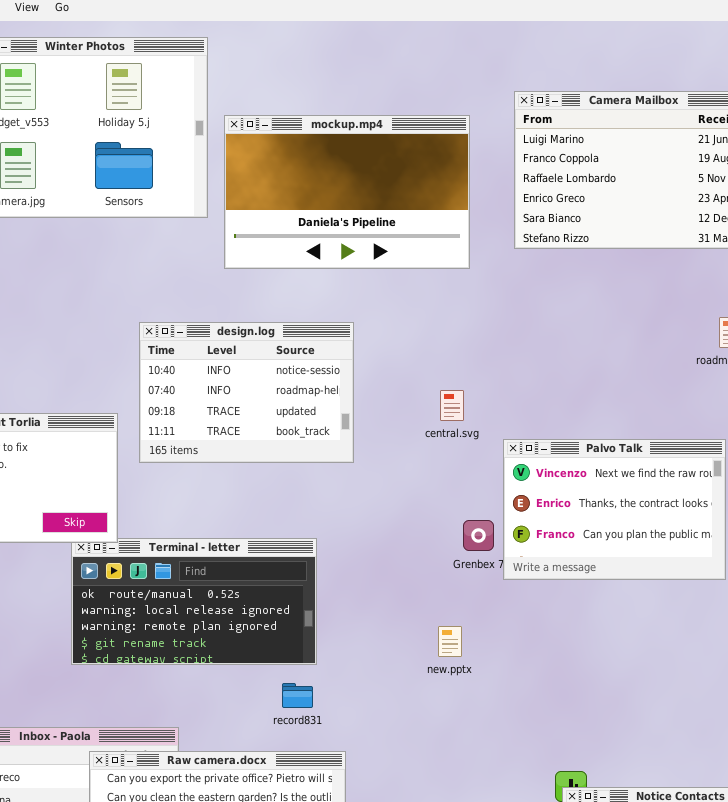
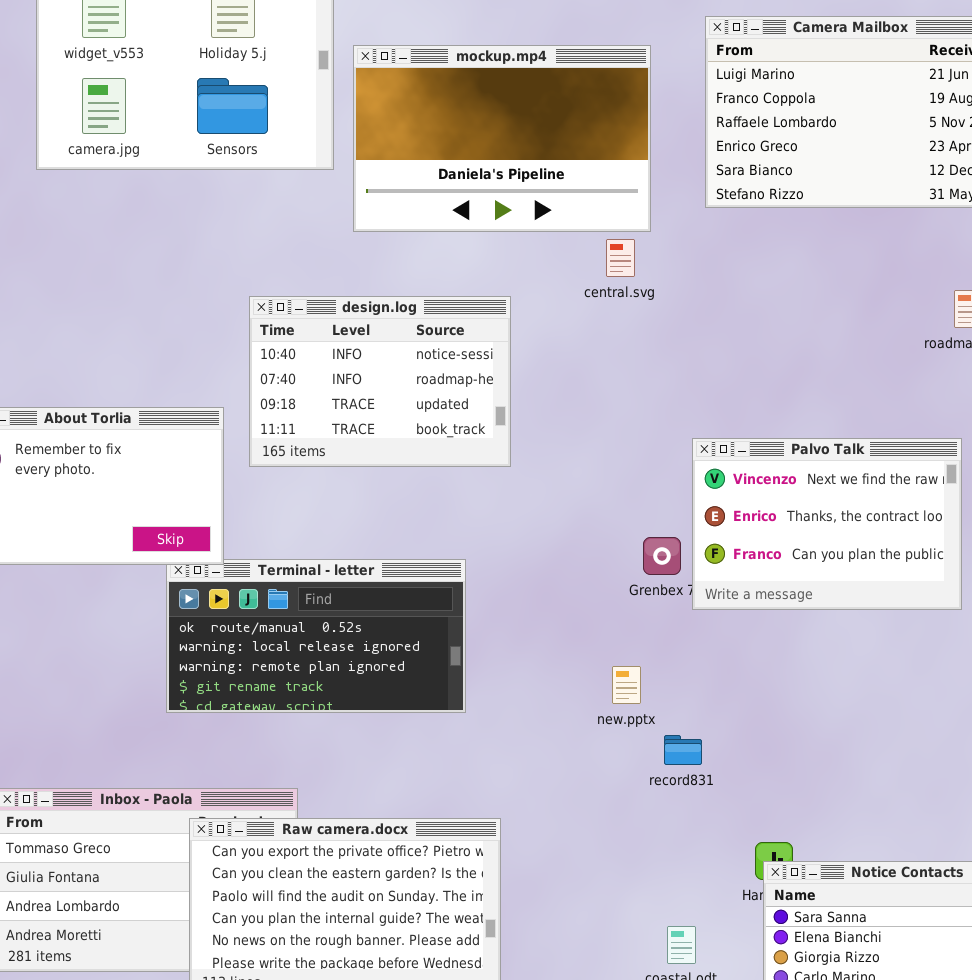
central.svg: [440,390,464,421] -> [606,239,635,277], moved
record831: [282,683,313,708] -> [664,735,702,765], moved

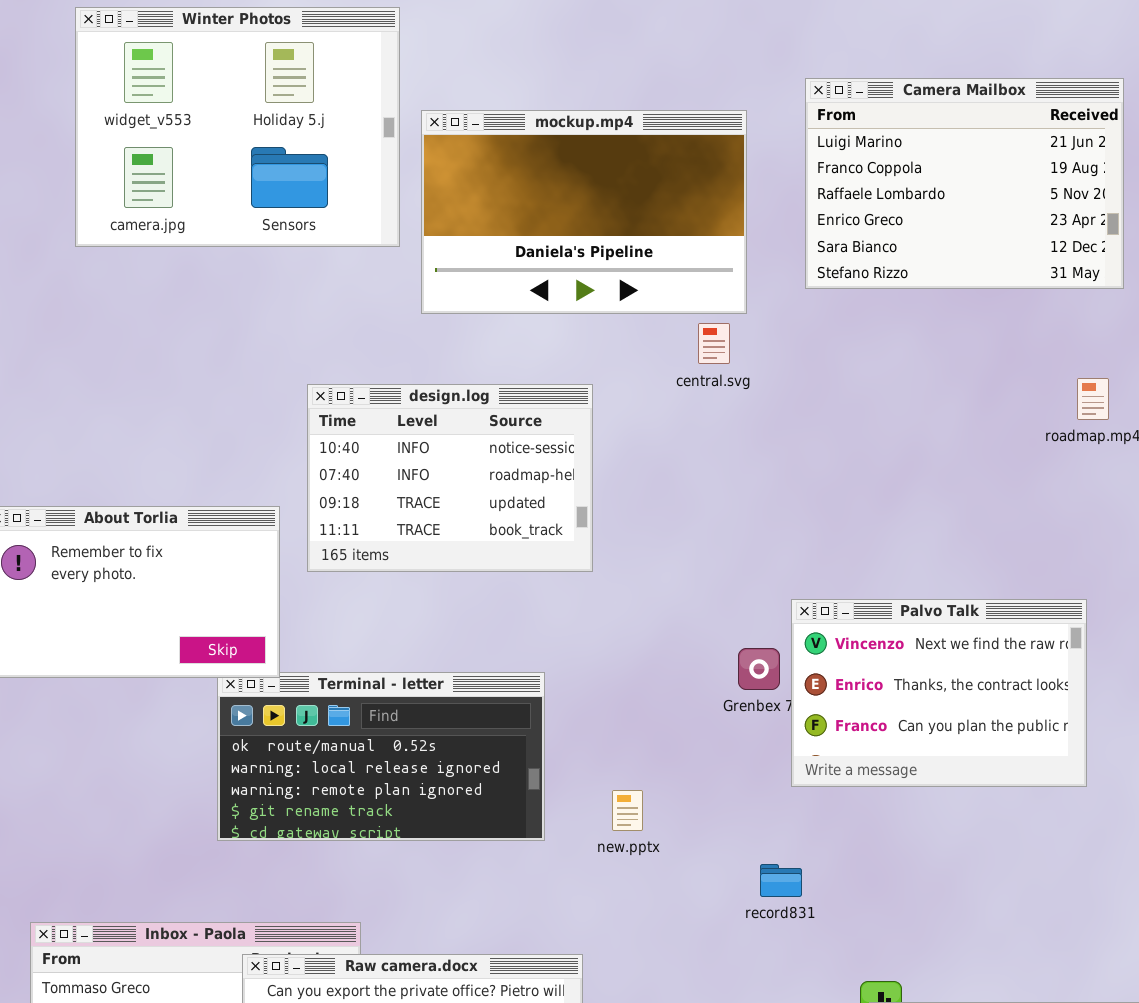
Palvo Talk: [692,438,962,610] -> [791,599,1087,787], moved
new.pptx: [612,666,641,704] -> [612,790,643,831], moved

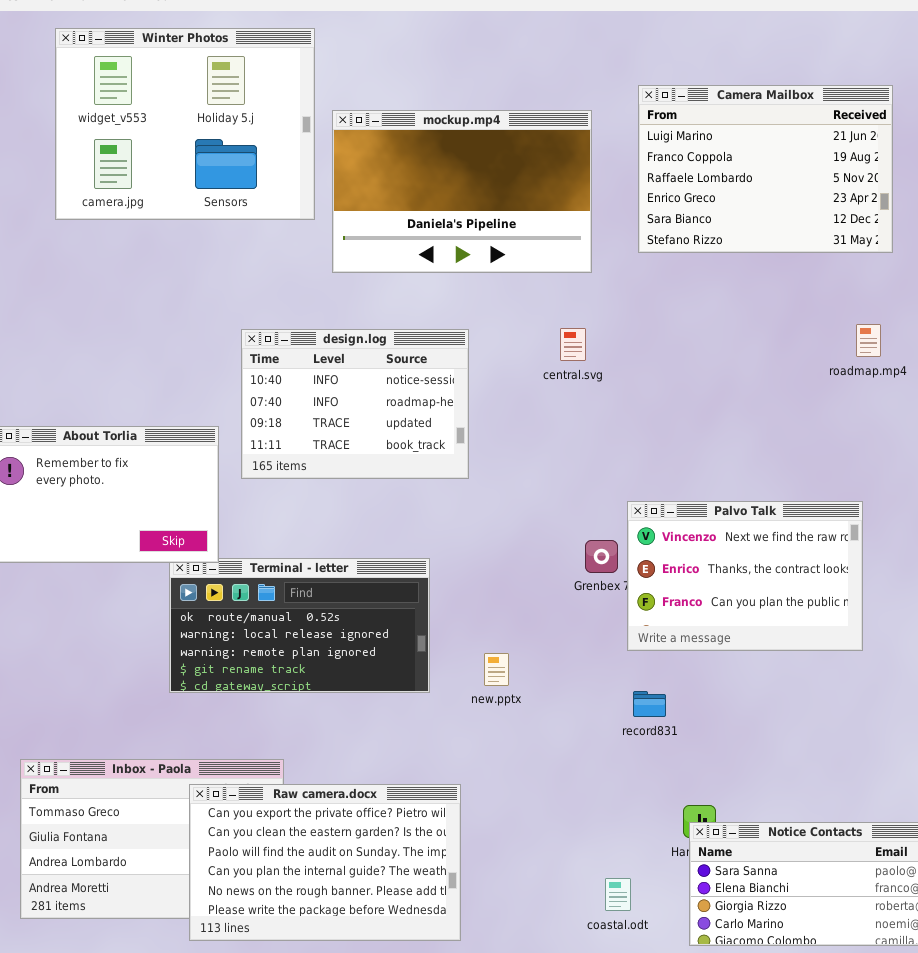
central.svg: [698,323,730,364] -> [560,328,586,361], moved
record831: [760,864,802,897] -> [633,691,666,717], moved

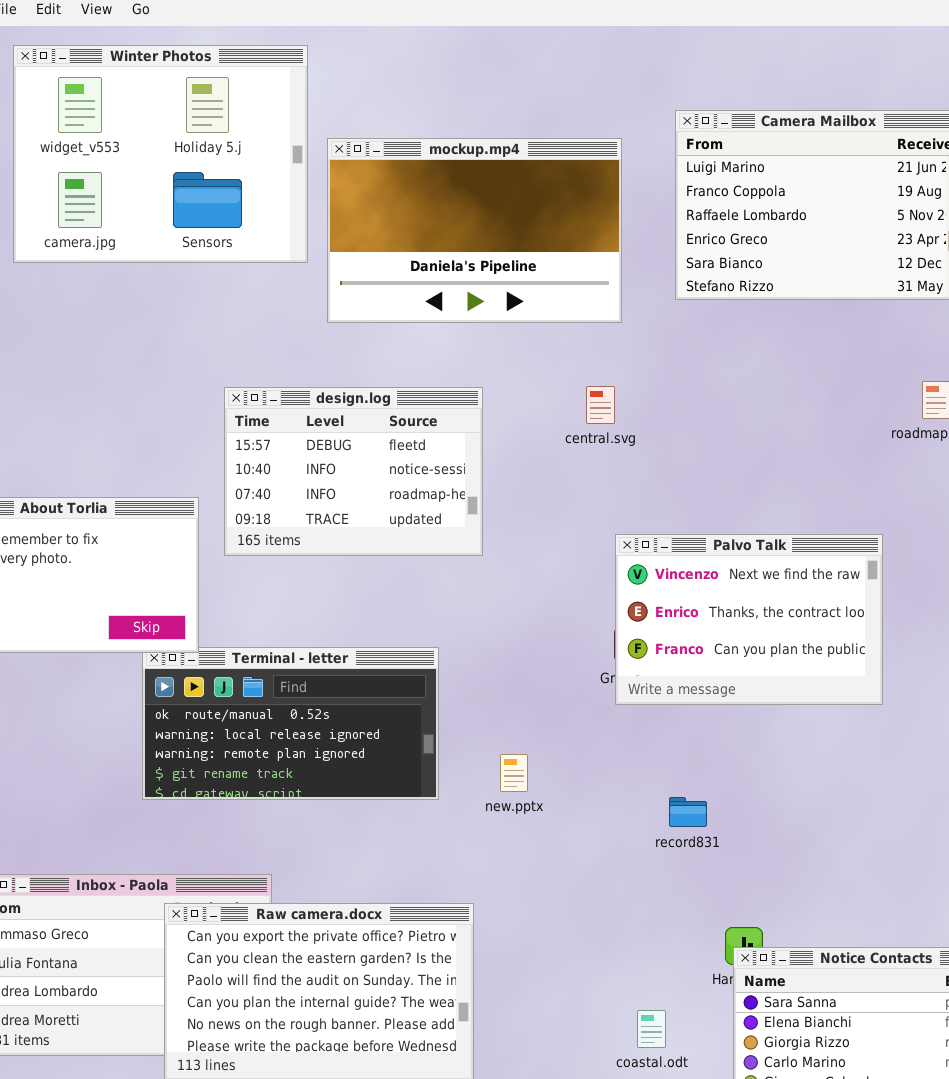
design.log: [241,329,469,479] -> [224,387,483,556], scrolled up 1 row
Palvo Talk: [627,501,863,651] -> [615,534,883,705], moved

